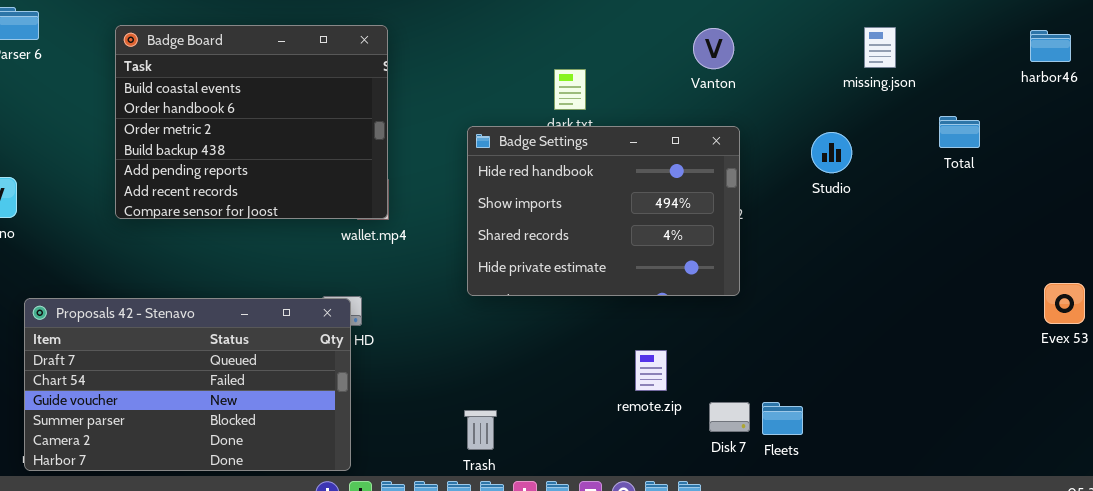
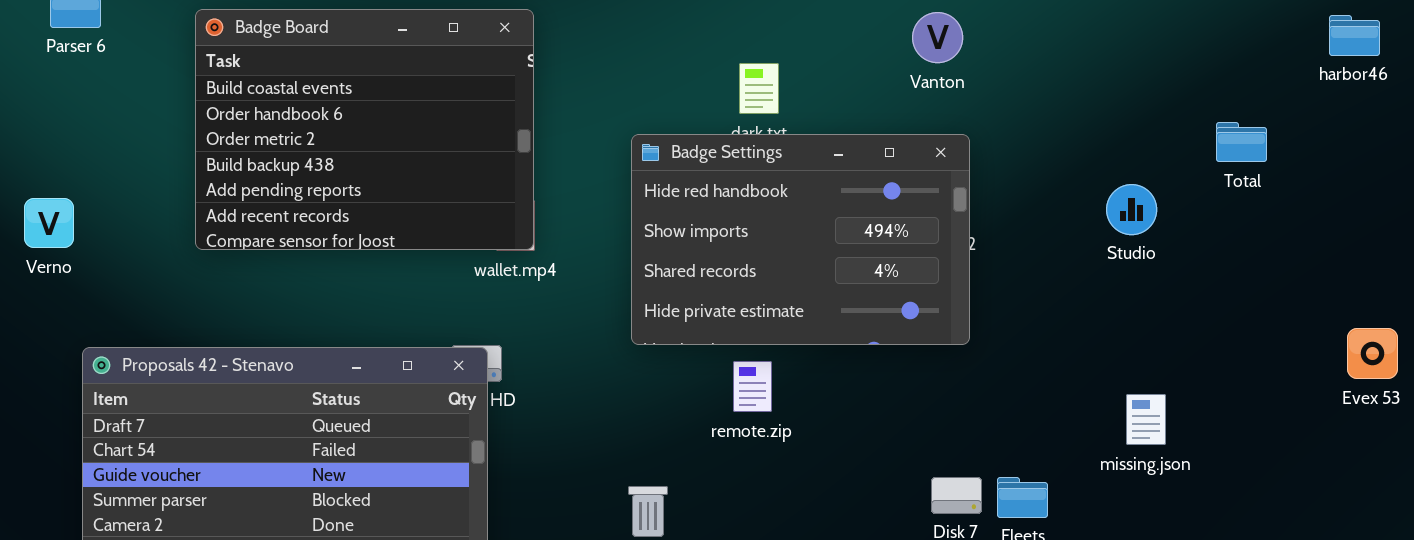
missing.json: [864,27,896,68] -> [1126,394,1166,445], moved
Studio: [811,132,852,173] -> [1106,184,1157,235], moved
remote.zip: [635,350,667,391] -> [733,361,772,412], moved

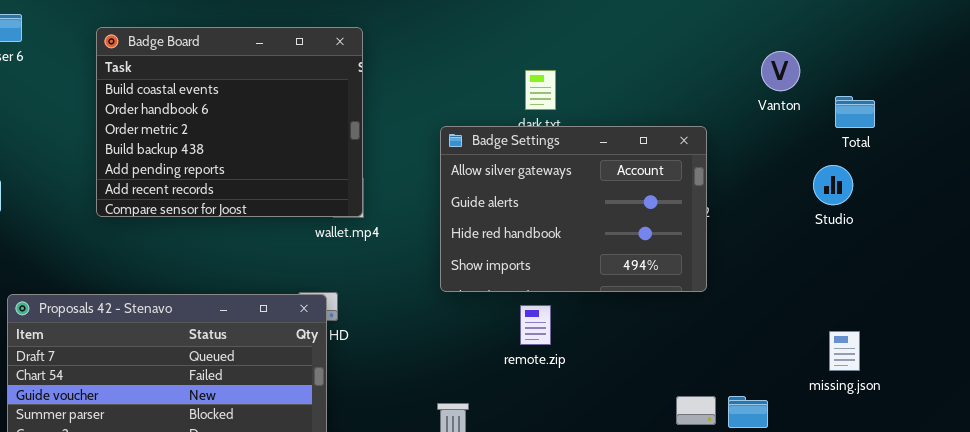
Vanton: [912,12,963,63] -> [761,51,800,91], moved
Total: [1216,122,1267,162] -> [835,96,875,128], moved
Badge Settings: [631,134,970,345] -> [440,126,707,292], scrolled up 2 rows

